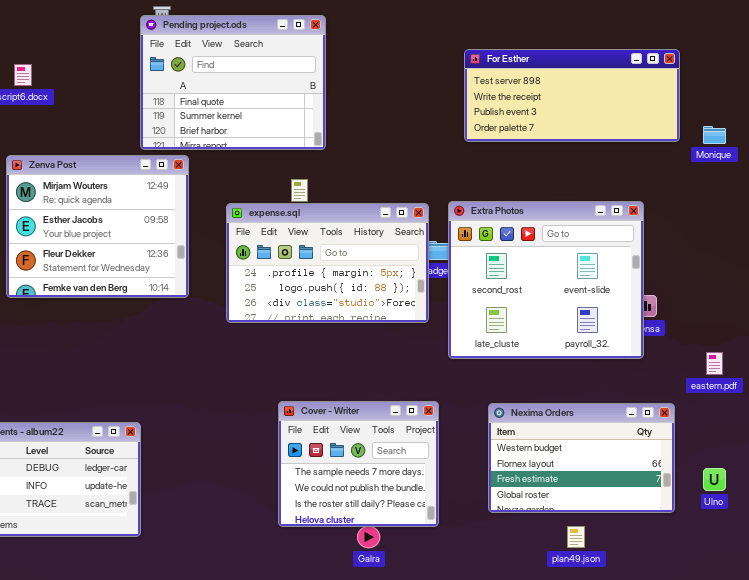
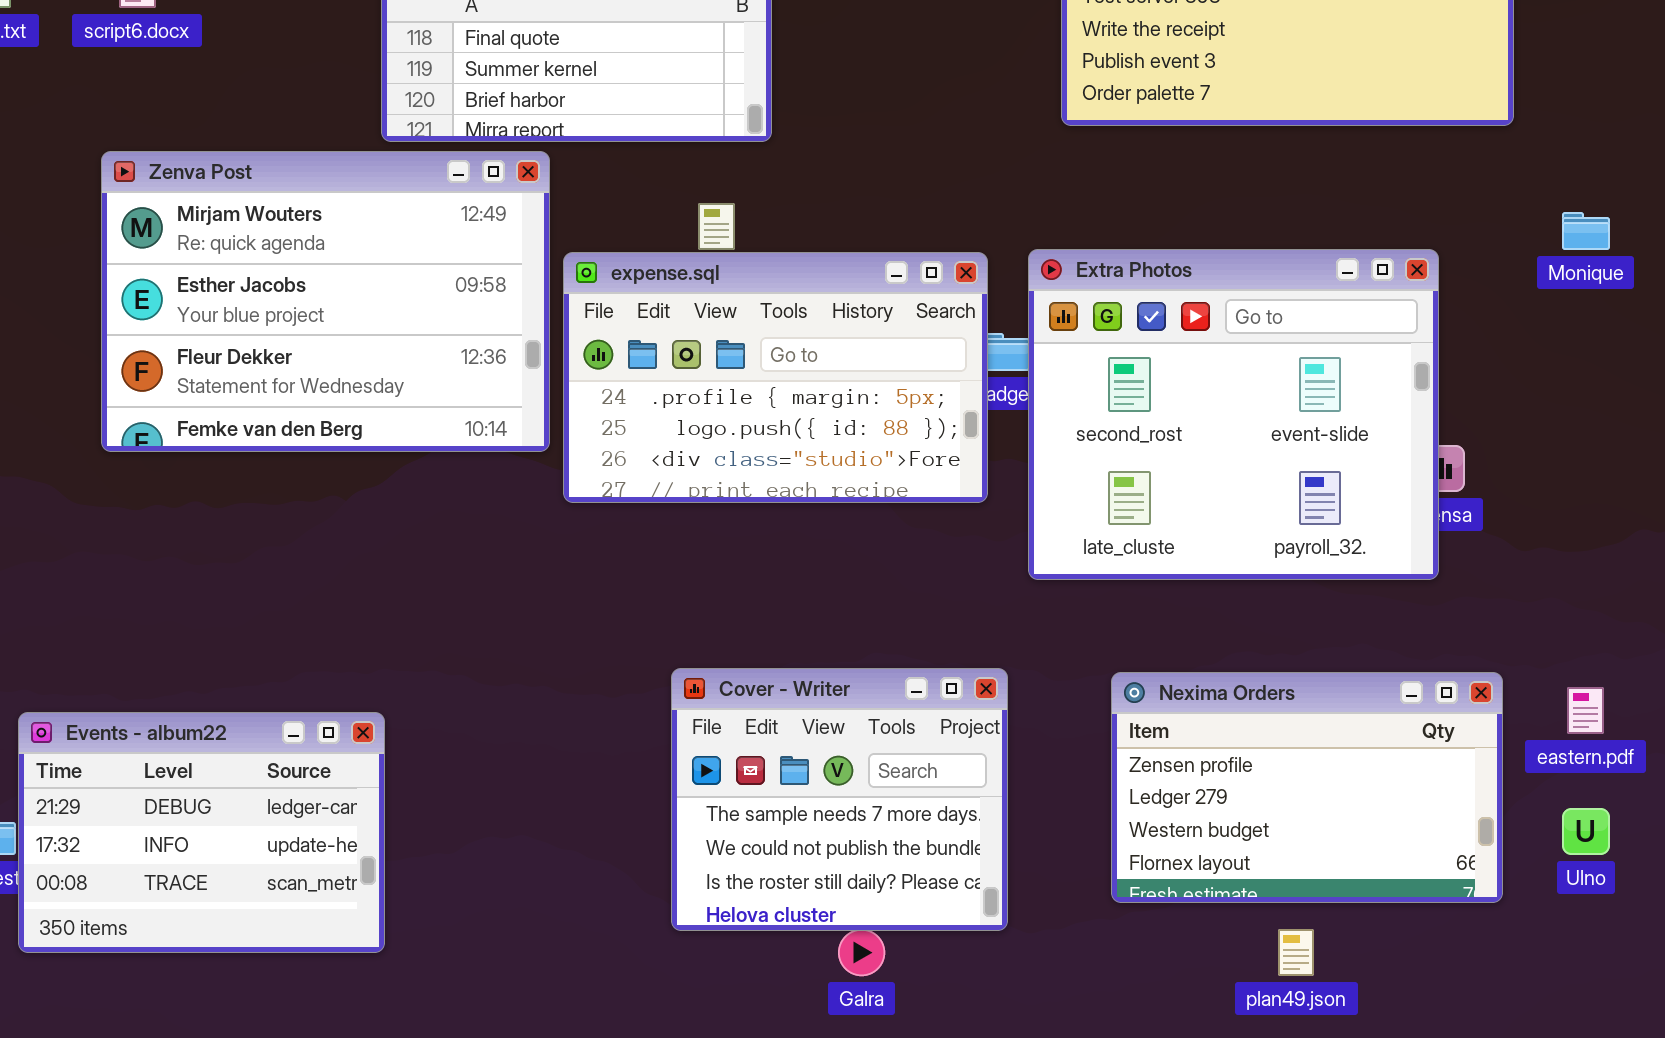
Monique: [703,126,726,144] -> [1562,212,1610,250], moved
Zenva Post: [6,155,189,298] -> [101,151,550,452], resized
eastern.pdf: [706,352,723,375] -> [1567,687,1604,734], moved
Nexima Orders: [488,403,675,513] -> [1111,672,1503,903], scrolled up 2 rows

